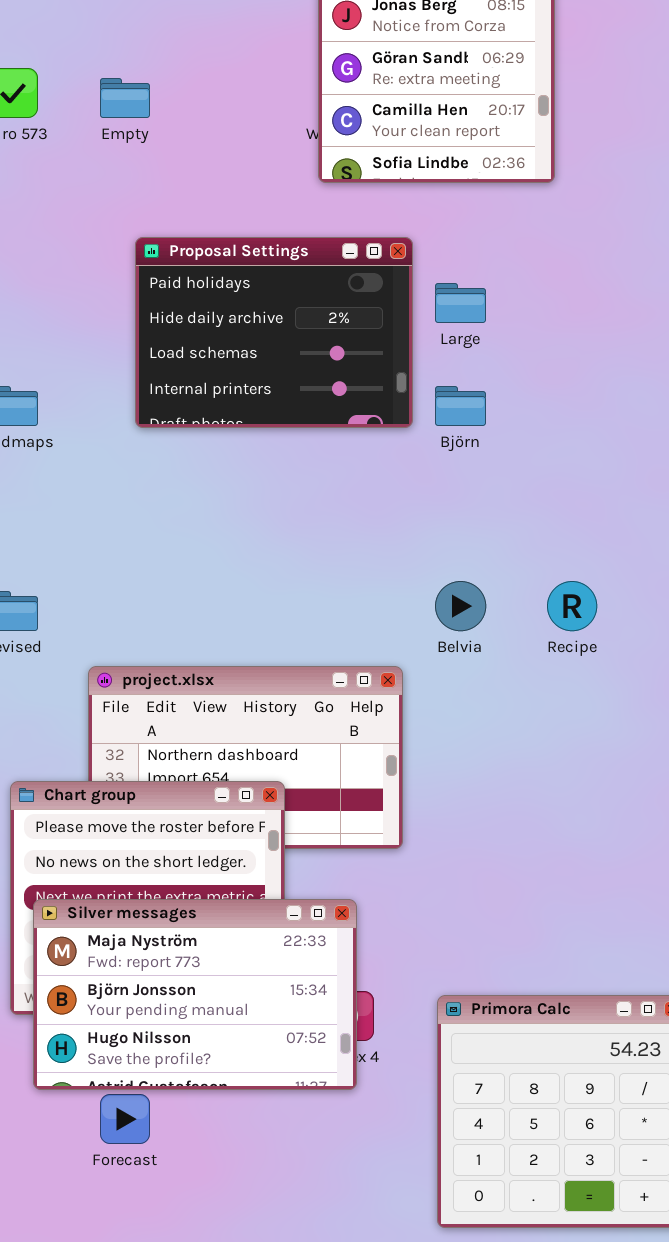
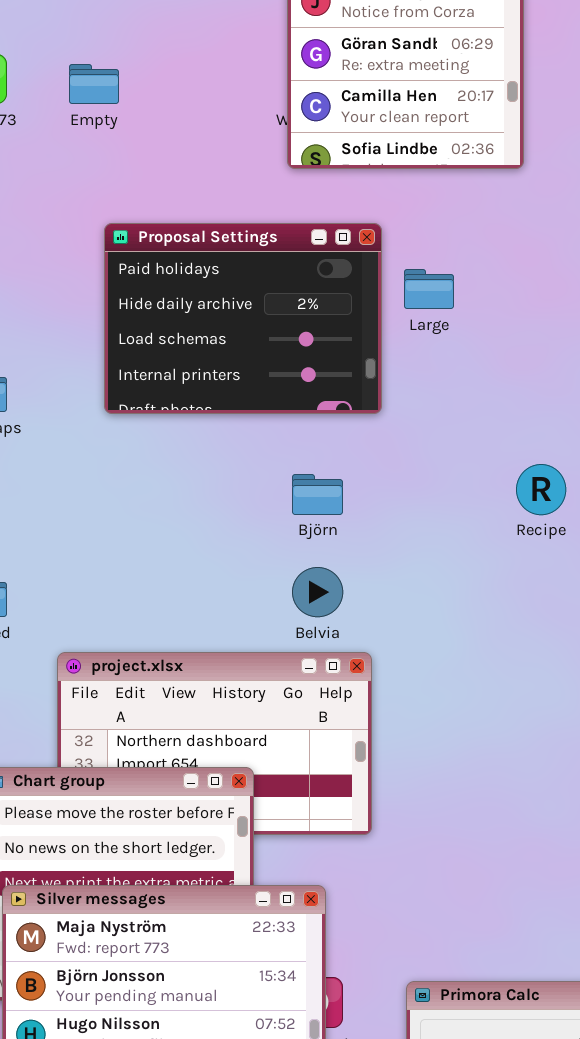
Björn: [435,386,486,426] -> [292,474,343,515], moved
Belvia: [435,581,486,631] -> [292,567,343,617], moved
Recipe: [547,581,597,631] -> [516,464,566,515], moved

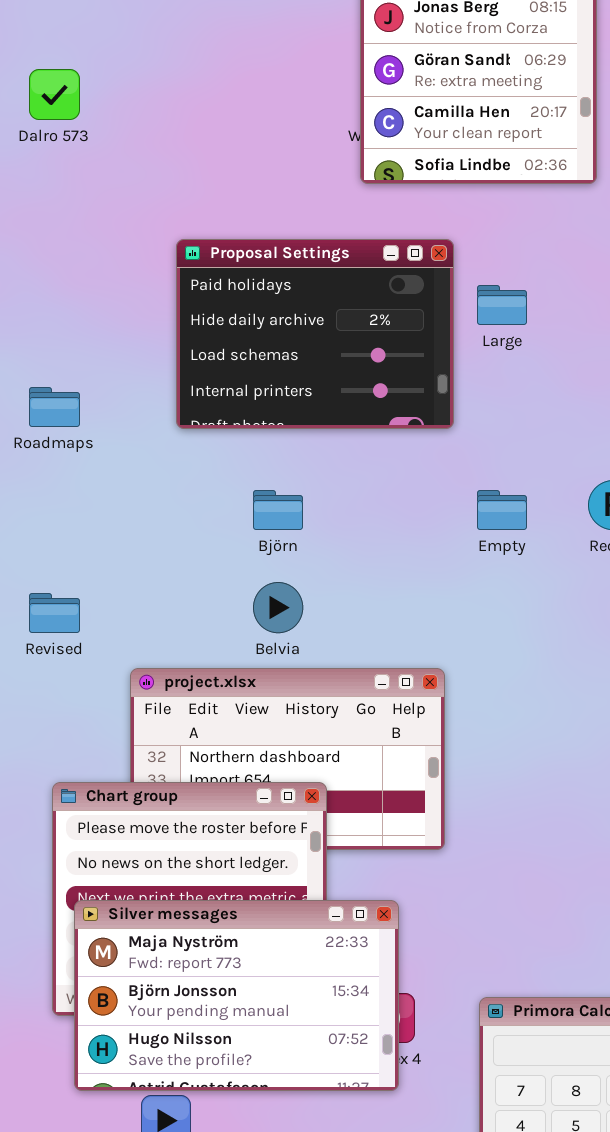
Empty: [69,64,119,104] -> [477,490,527,530], moved
Björn: [292,474,343,515] -> [253,490,303,530], moved
Belvia: [292,567,343,617] -> [253,582,303,633], moved

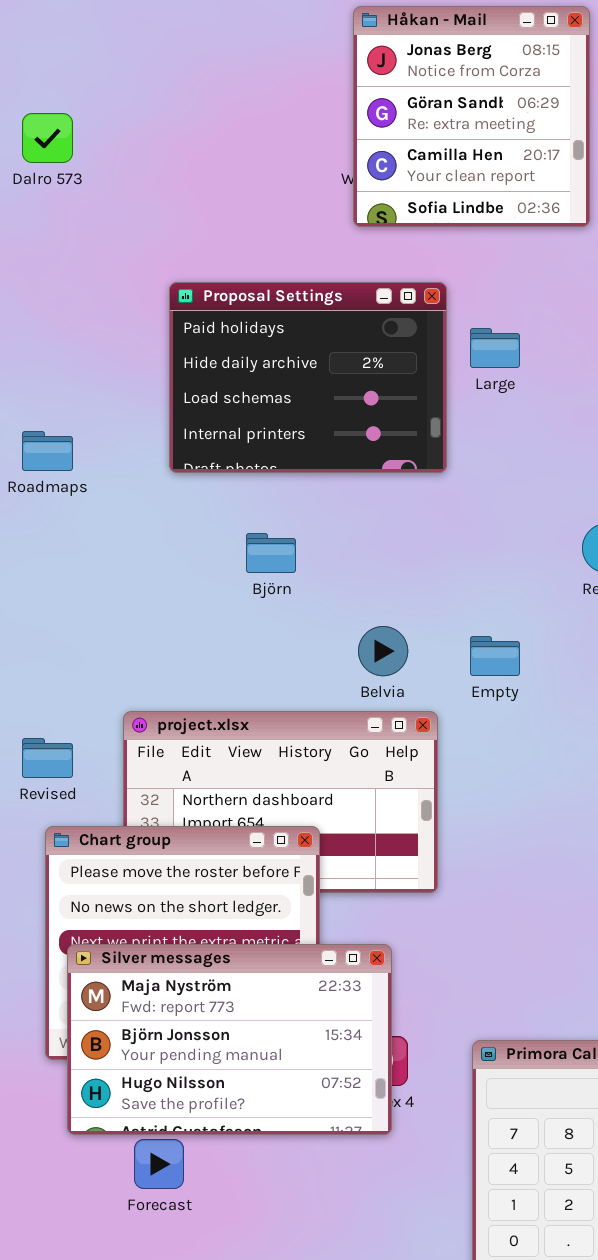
Empty: [477,490,527,530] -> [470,636,520,676], moved
Belvia: [253,582,303,633] -> [358,626,408,676], moved
Revised: [29,593,80,633] -> [22,738,73,778], moved

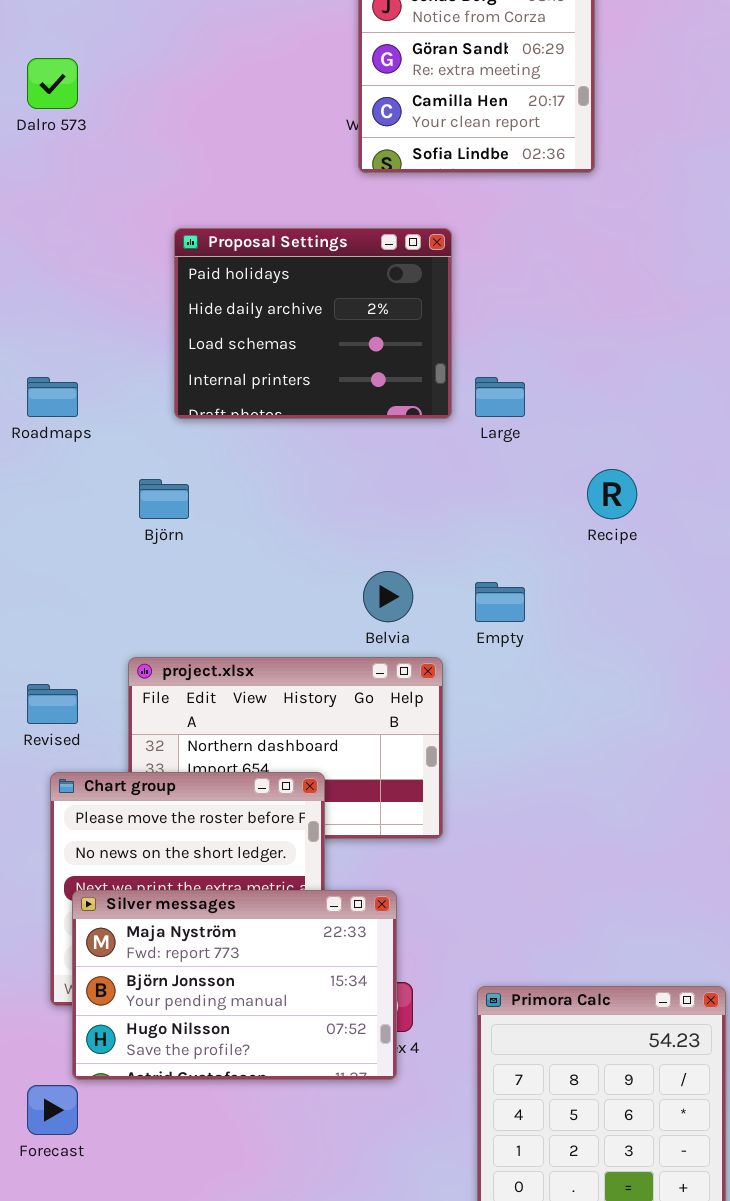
Large: [470,328,520,368] -> [475,377,525,417], moved
Björn: [246,533,296,573] -> [139,479,189,519], moved
Forecast: [134,1139,184,1189] -> [27,1085,78,1135], moved

